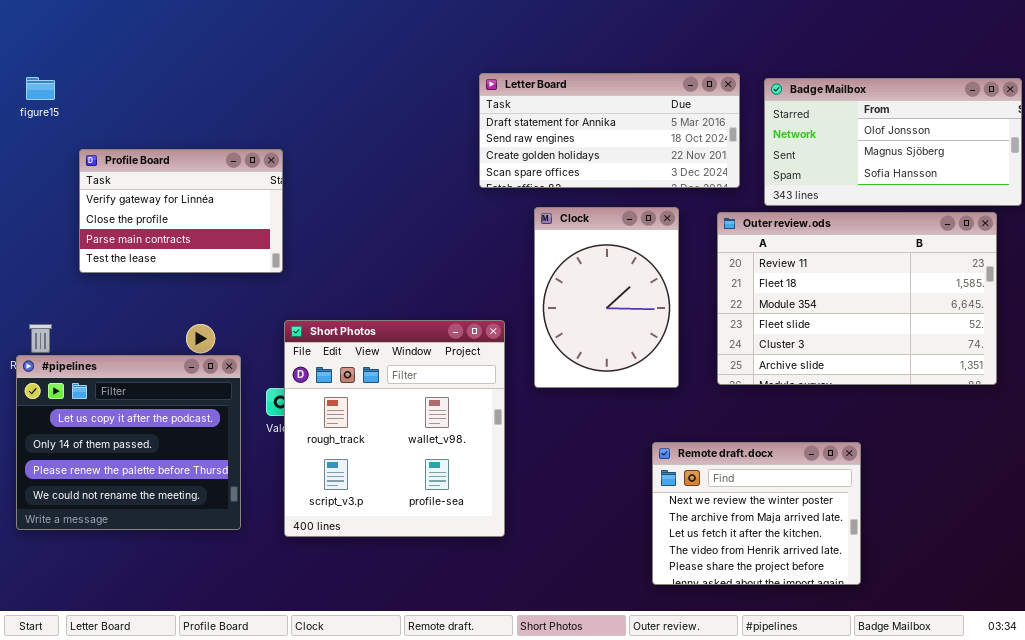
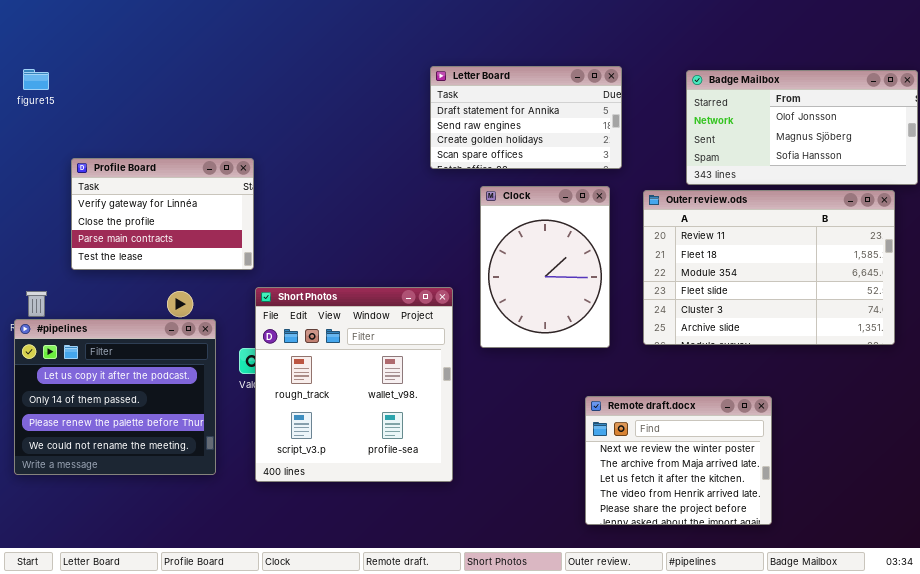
Letter Board: [479,73,740,188] -> [430,66,622,169], resized
Profile Board: [79,149,283,273] -> [71,158,254,270], moved

